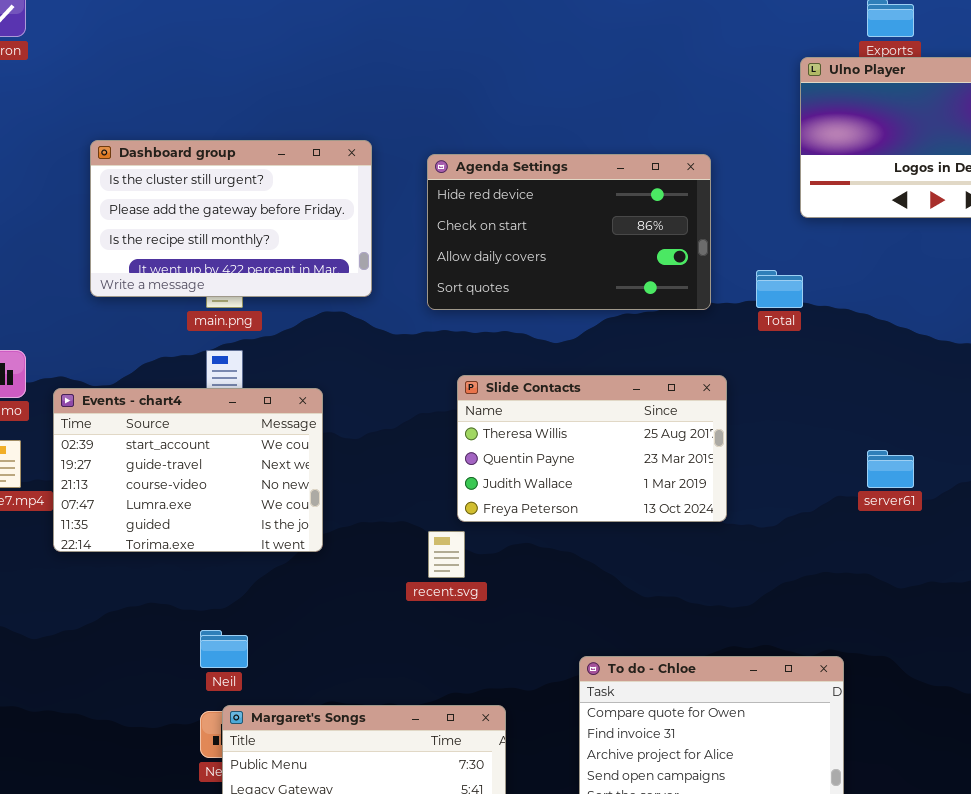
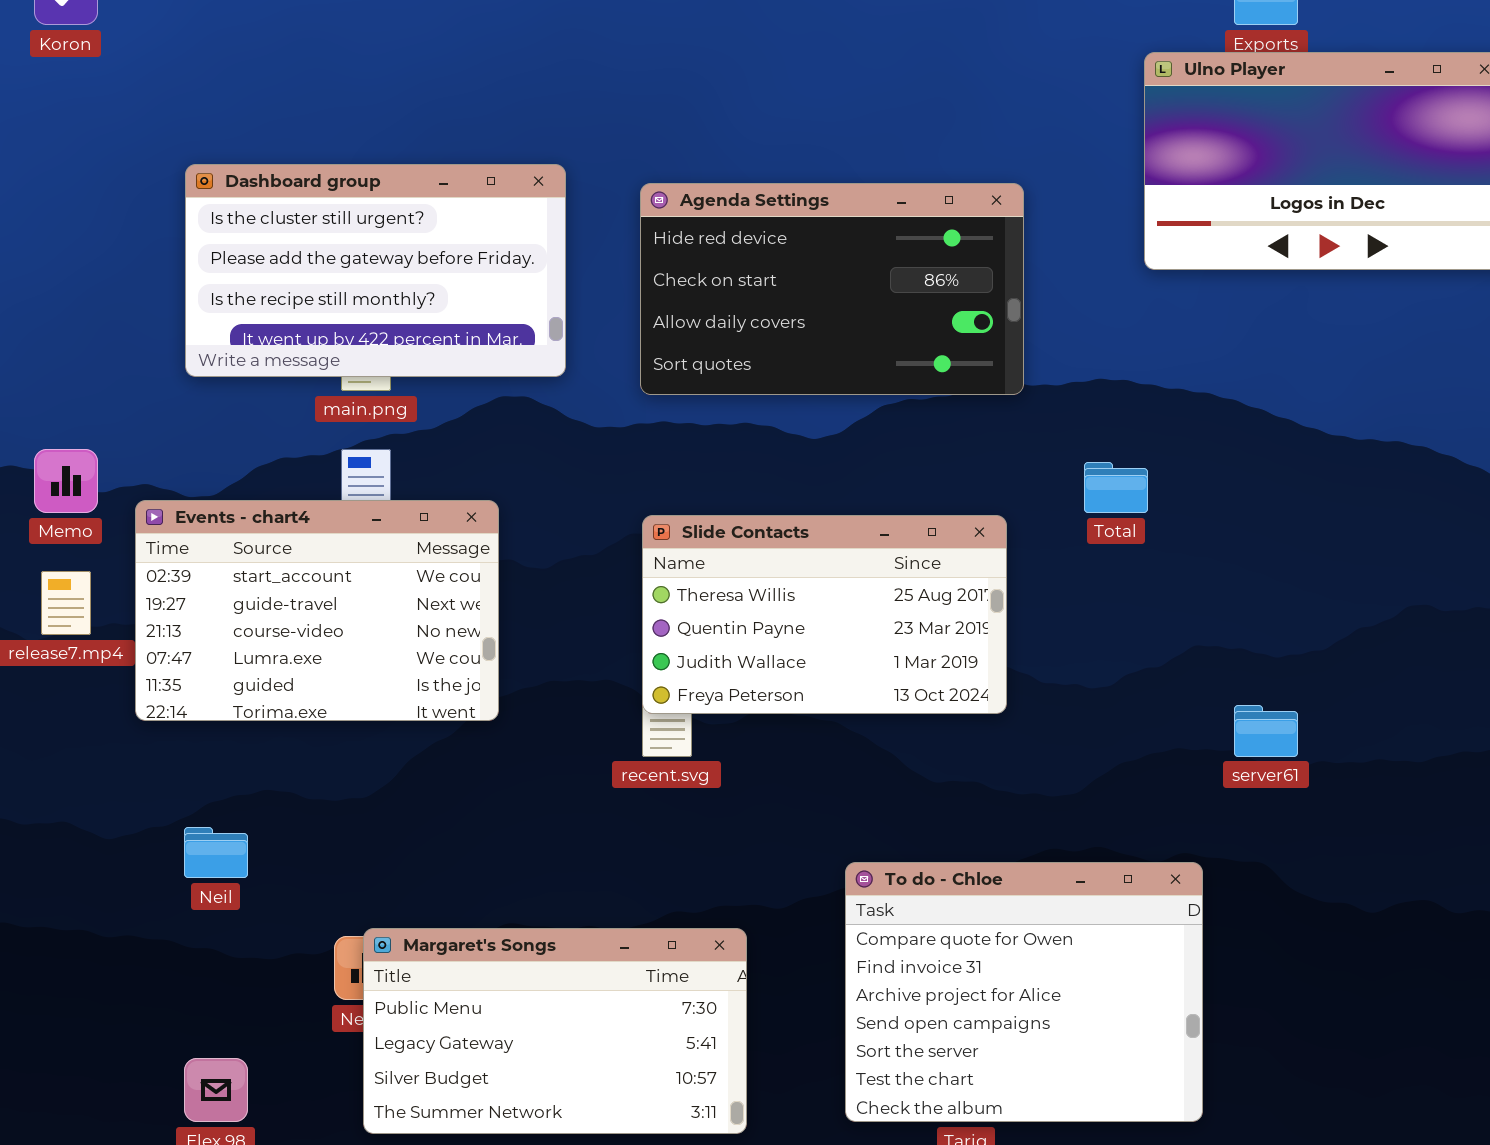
Total: [756,270,803,308] -> [1084,462,1148,513], moved
Slide Contacts: [457,375,727,522] -> [642,515,1007,714], moved
server61: [867,450,914,488] -> [1234,705,1298,757], moved
Neil: [200,630,248,668] -> [184,827,248,878], moved

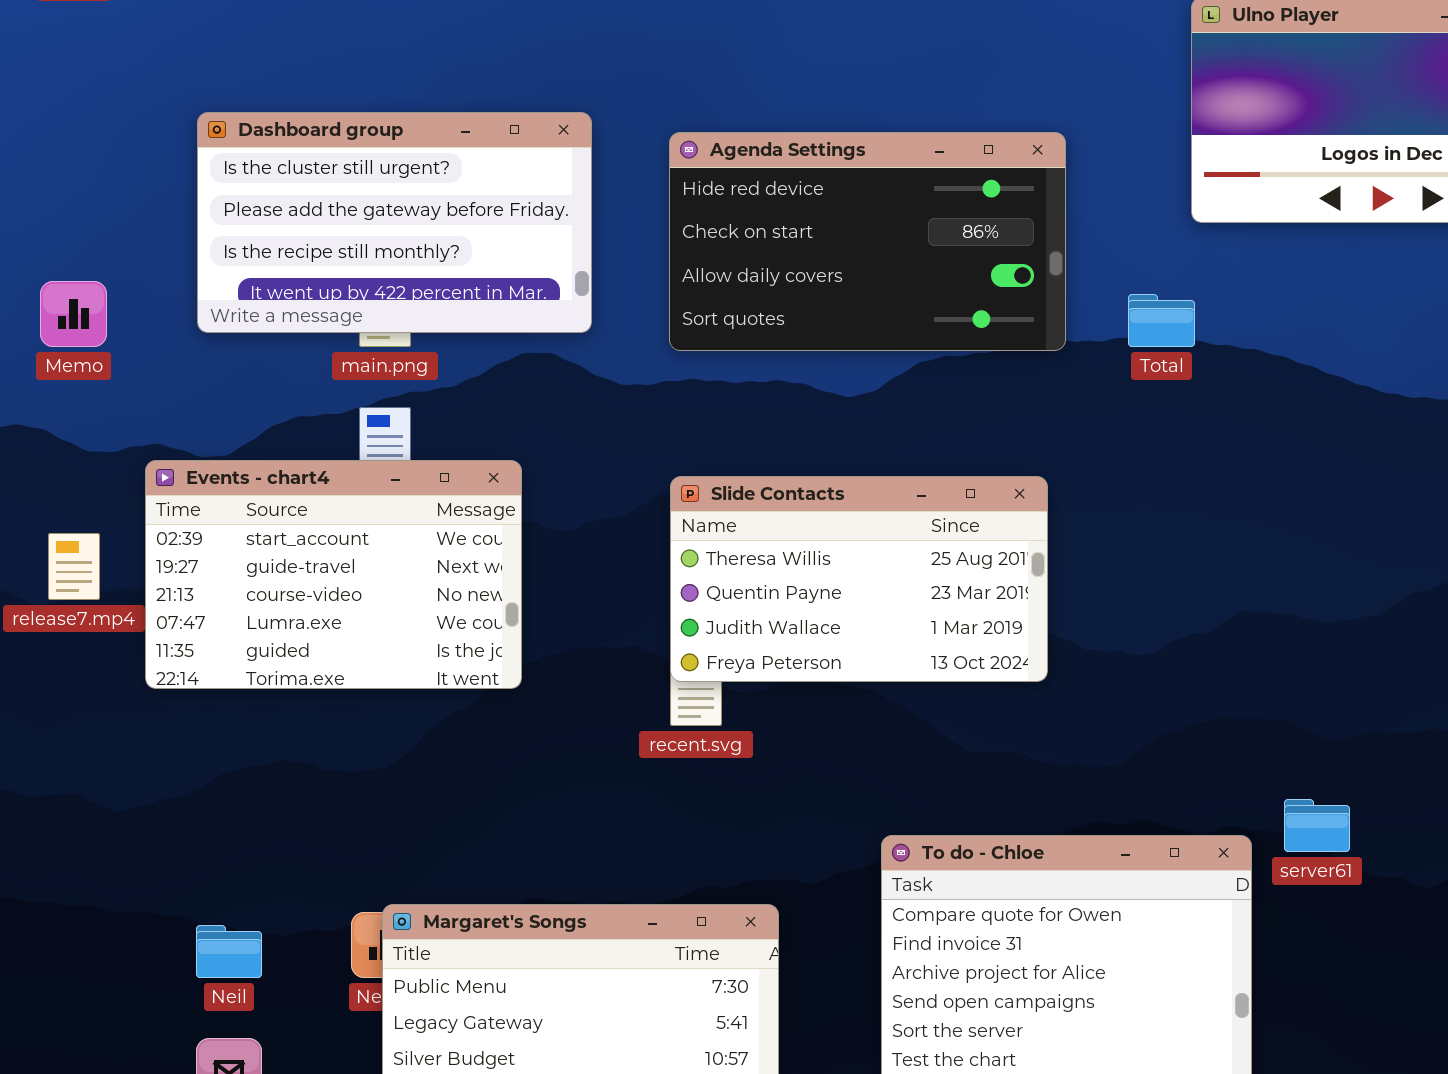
Memo: [34,449,98,513] -> [40,281,107,347], moved
Total: [1084,462,1148,513] -> [1128,294,1195,347], moved
server61: [1234,705,1298,757] -> [1284,799,1350,852], moved
Neil: [184,827,248,878] -> [196,925,262,978], moved

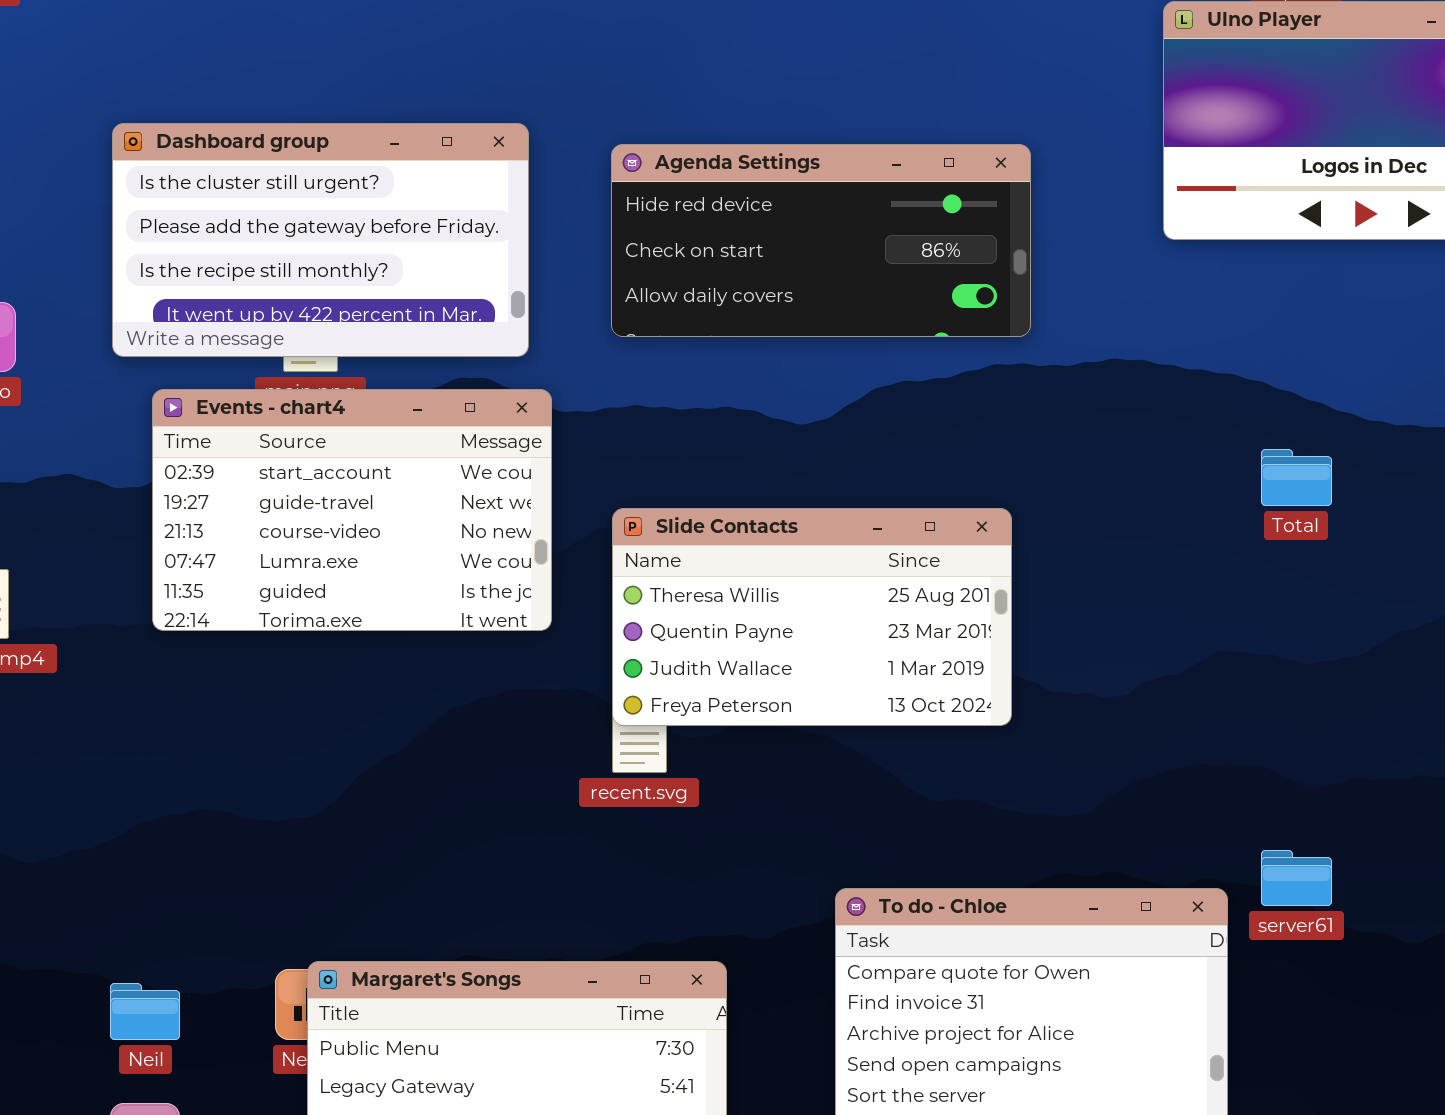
Agenda Settings: [669,132,1066,351] -> [611,144,1031,337], resized
Total: [1128,294,1195,347] -> [1261,449,1332,506], moved
Events - chart4: [145,460,522,689] -> [152,389,552,631], moved

